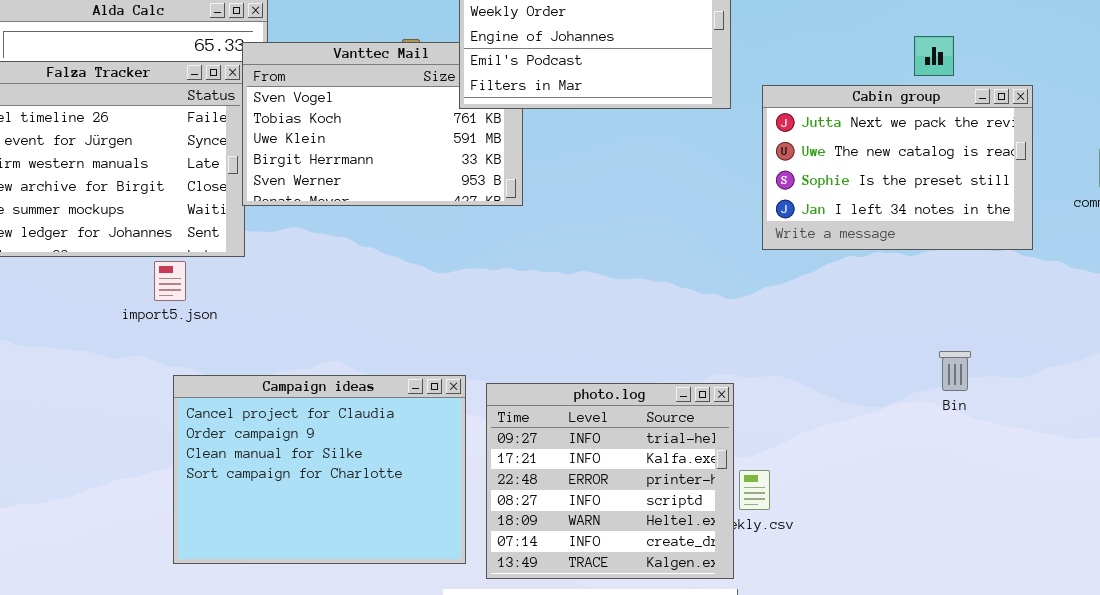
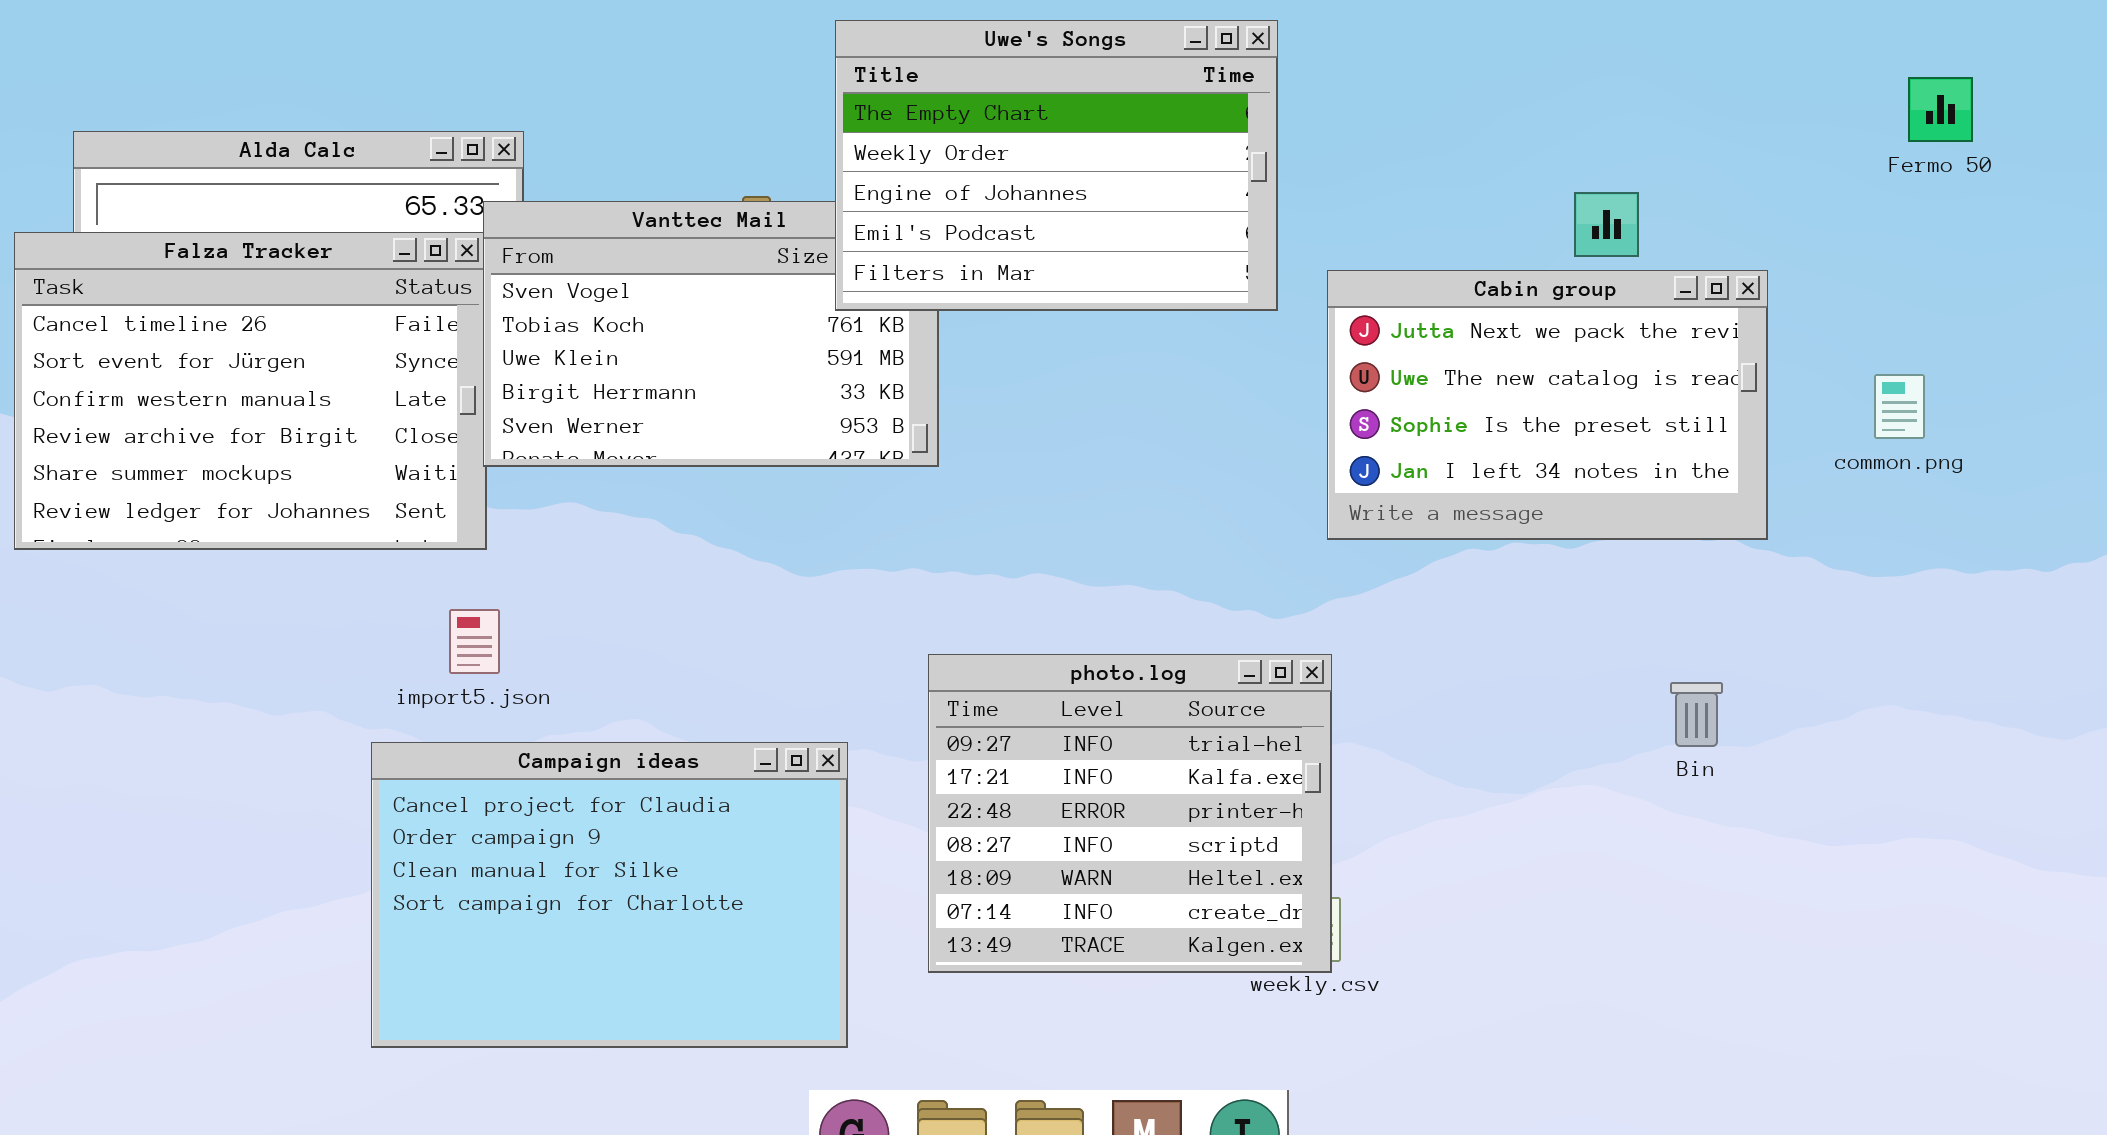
import5.json: [154,261,186,301] -> [449,609,500,674], moved
Bin: [939,351,971,391] -> [1670,682,1723,747], moved
photo.log: [486,383,734,579] -> [928,654,1332,973], moved

